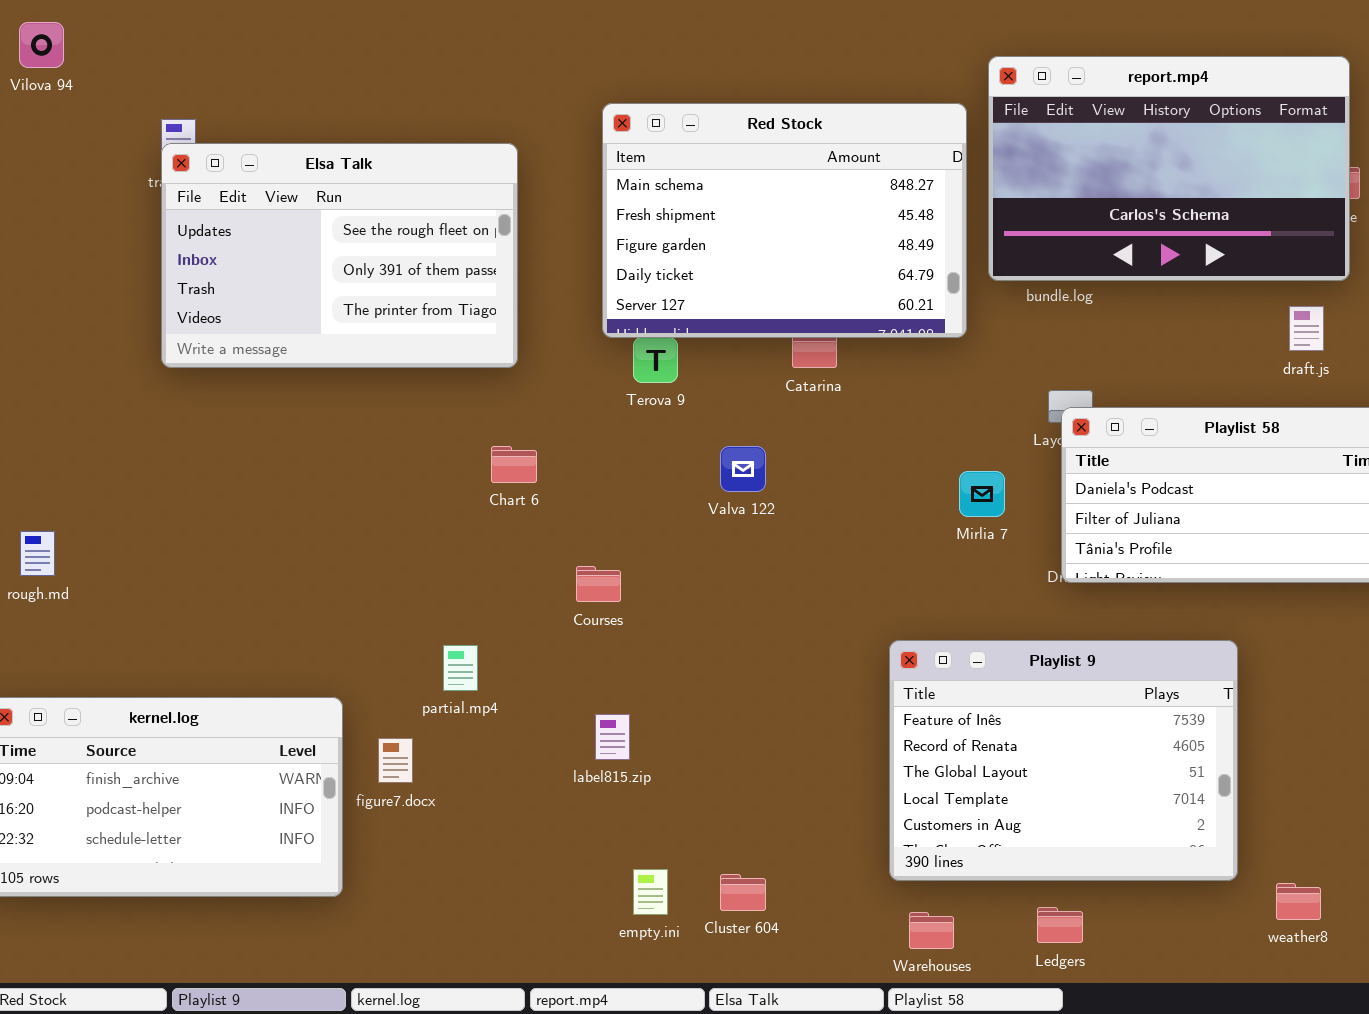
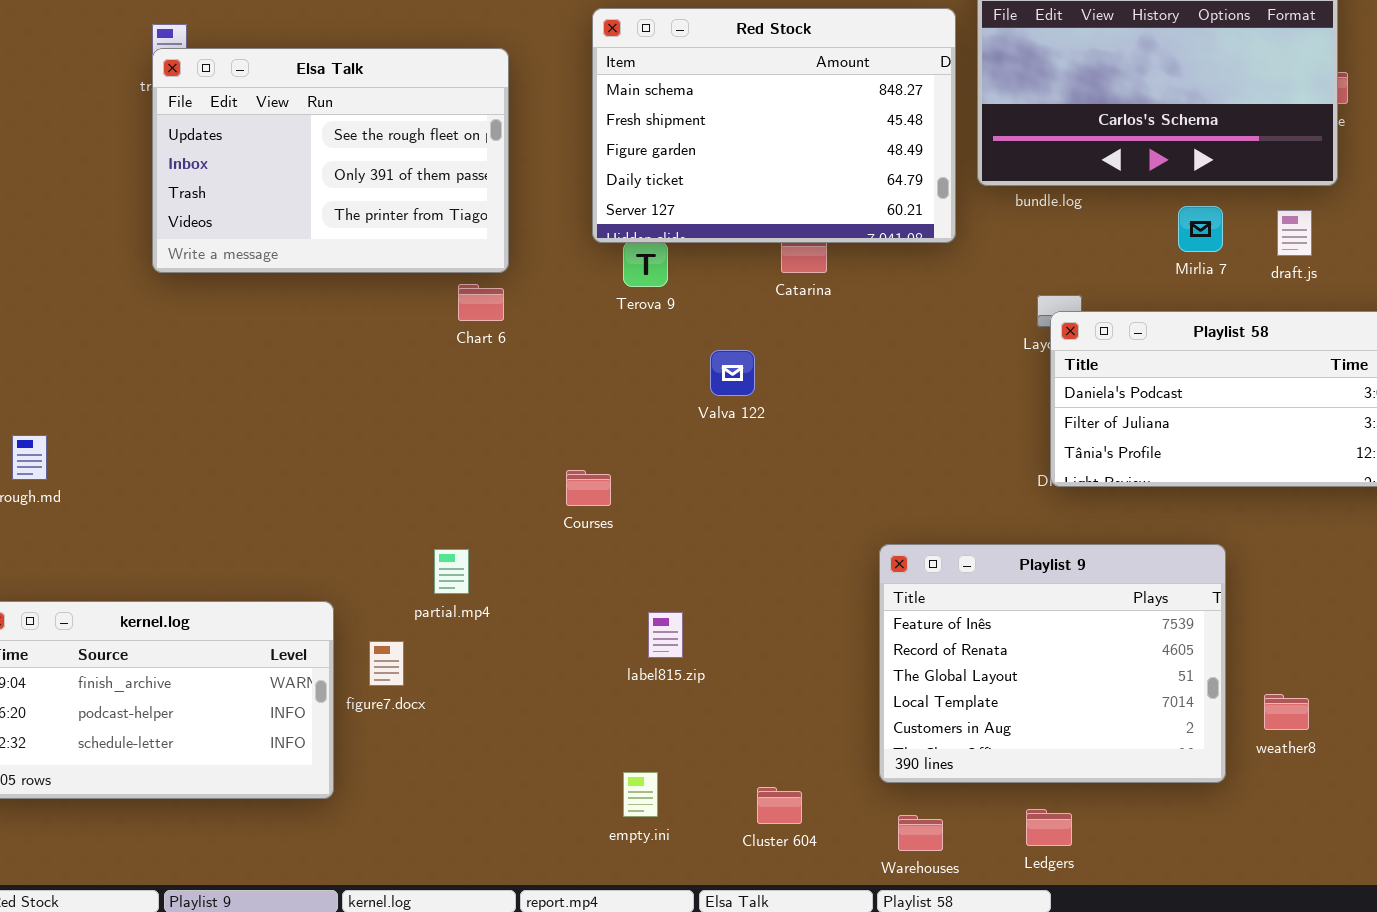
Chart 6: [491,446,537,483] -> [458,284,504,321], moved
Mirlia 7: [959,471,1005,517] -> [1178,206,1223,252], moved
label815.zip: [595,714,630,760] -> [648,612,683,658], moved
Cluster 604: [720,874,766,911] -> [757,787,802,824], moved
weather8: [1276,883,1321,920] -> [1264,694,1309,730], moved

